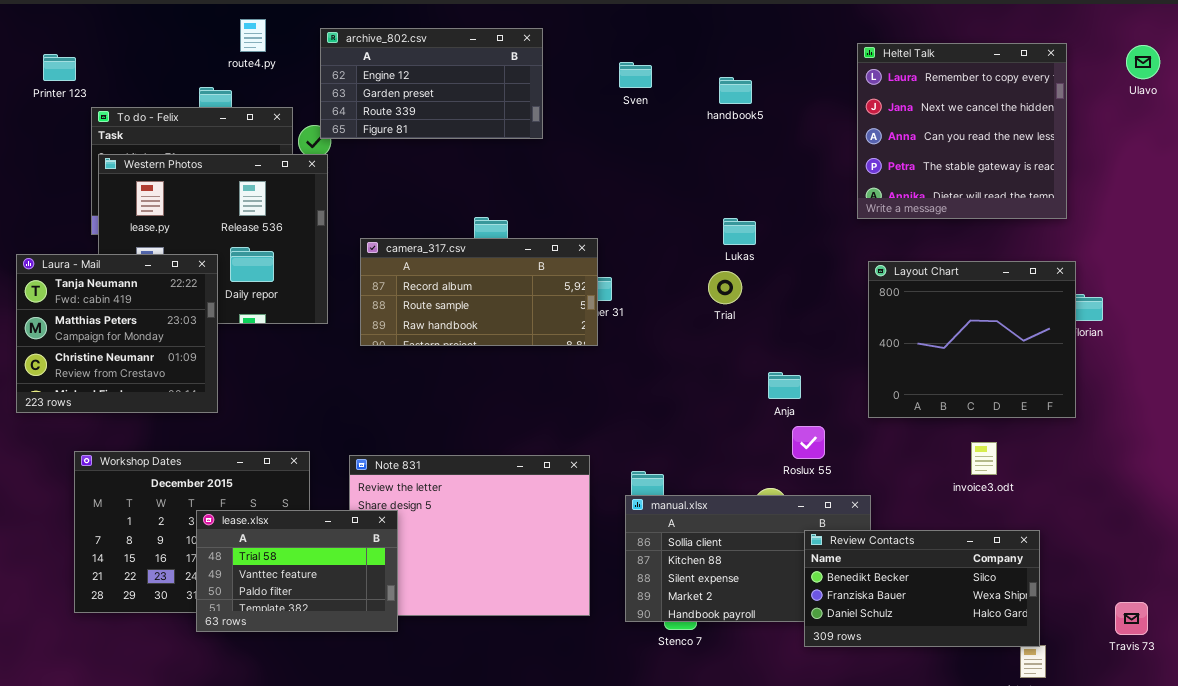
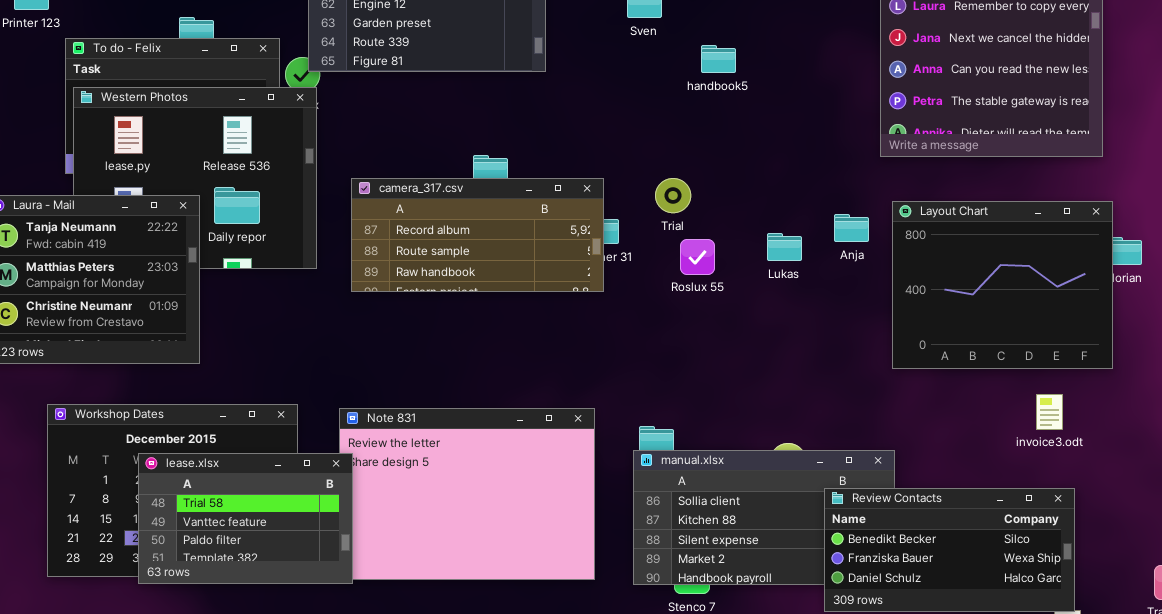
handbook5: [719,77,752,104] -> [701,45,736,73], moved
Lukas: [723,218,756,245] -> [767,233,802,261], moved
Trial: [708,271,742,304] -> [655,178,691,213], moved
Anja: [768,372,801,399] -> [834,214,869,242], moved
Roslux 55: [792,426,825,459] -> [680,239,715,275], moved
invoice3.odt: [971,442,997,475] -> [1036,394,1063,430], moved
lease.xlsx: [196,510,398,632] -> [138,453,353,584], moved

